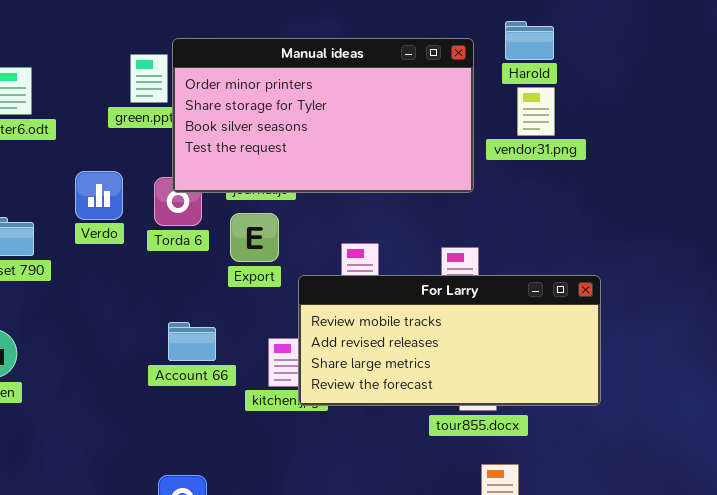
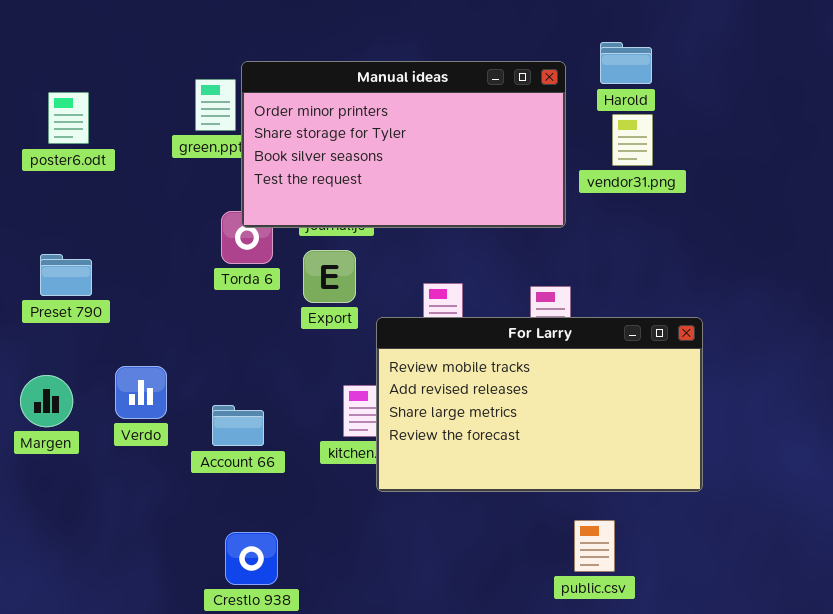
Verdo: [75,171,123,220] -> [115,366,167,419], moved
For Larry: [298,275,601,406] -> [376,317,703,492], resized
Account 66: [168,322,216,361] -> [212,405,264,446], moved

